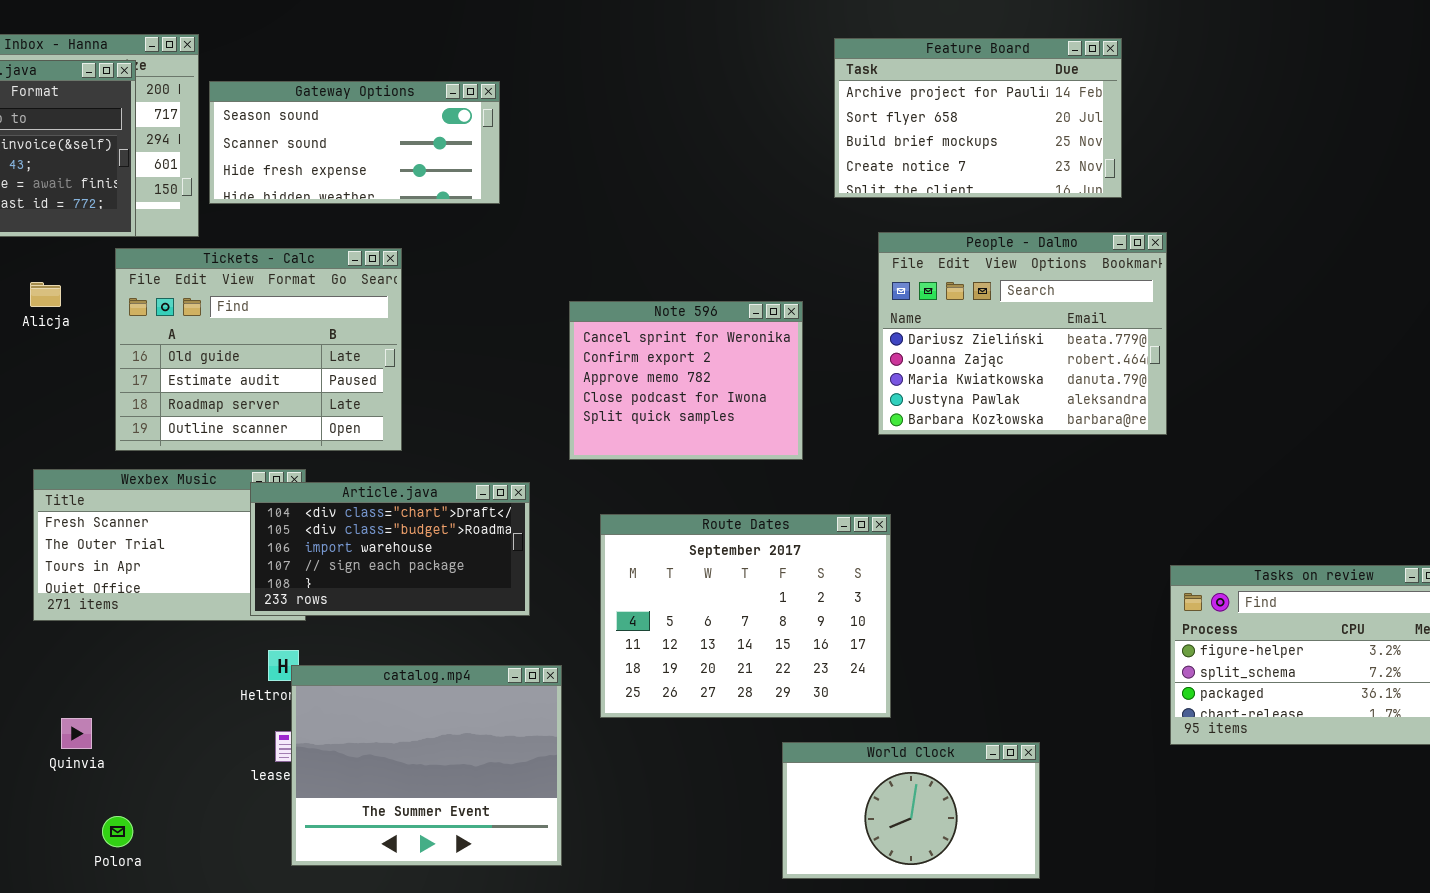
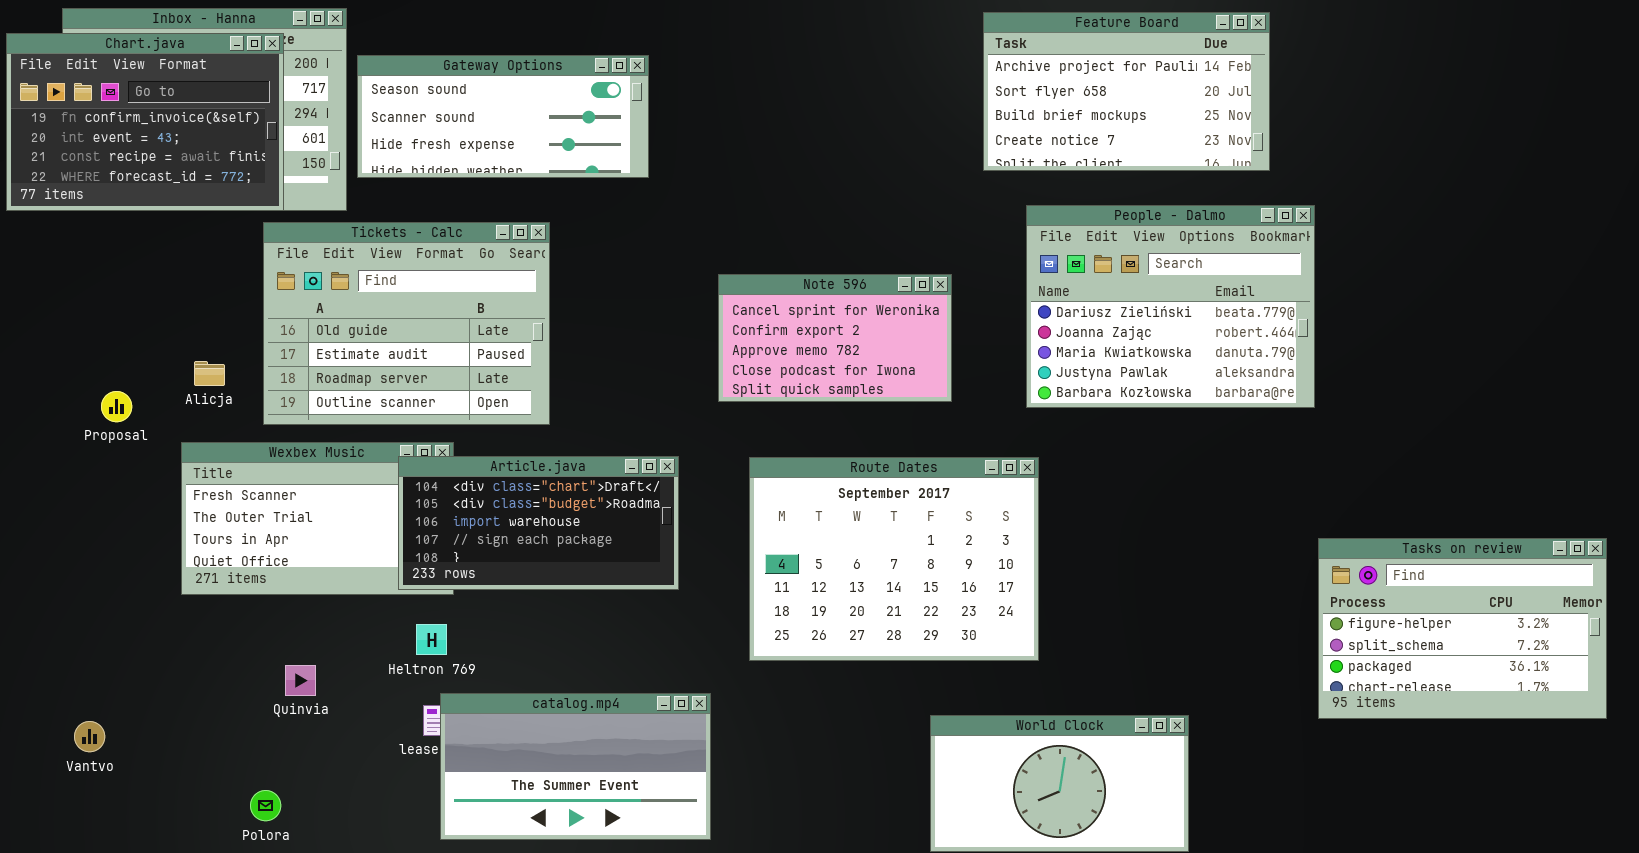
Alicja: [30,282,61,307] -> [194,361,225,386], moved
Note 596: [569,301,803,460] -> [718,274,952,402], resized
Route Dates: [600,514,891,718] -> [749,457,1039,661], moved
catalog.mp4: [291,665,562,866] -> [440,693,711,840], resized
Quinvia: [61,718,92,749] -> [285,665,316,696], moved

